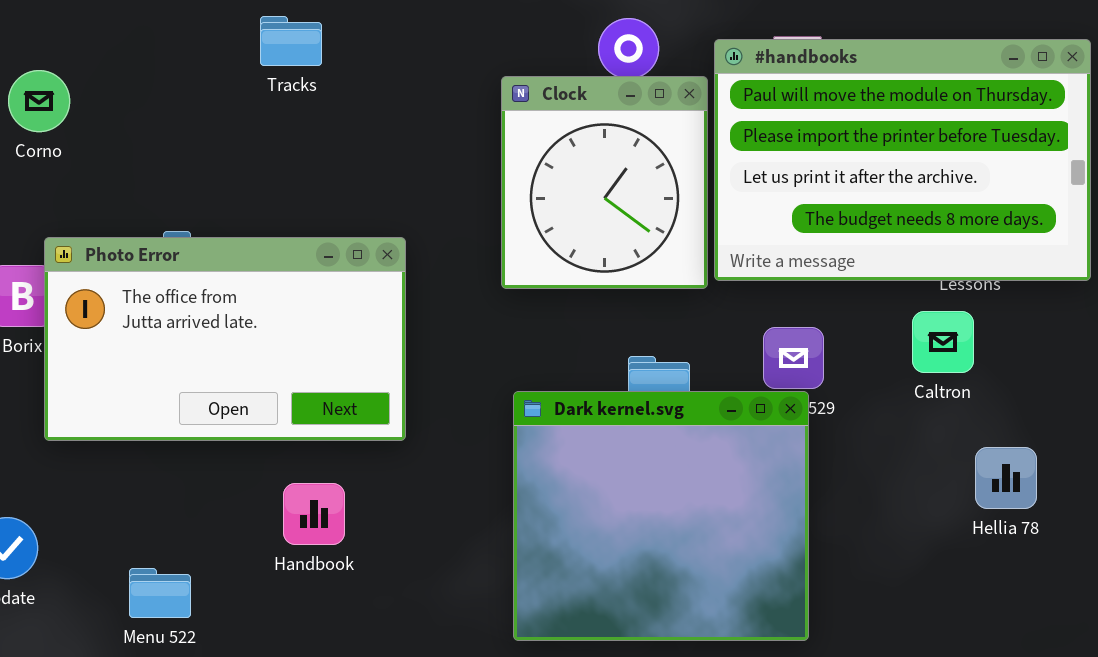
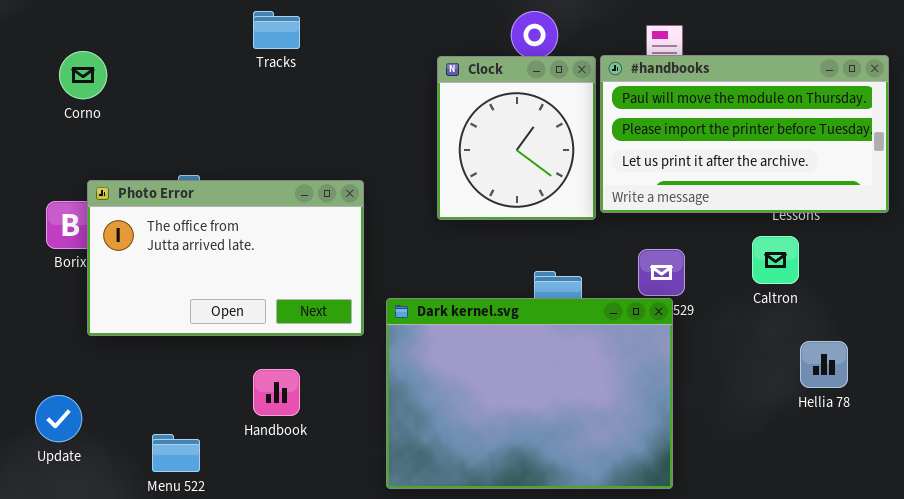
#handbooks: [714,39,1091,281] -> [600,55,889,213], resized
Dark kernel.svg: [513,391,809,641] -> [386,298,673,489], resized
Handbook: [283,483,345,545] -> [253,369,300,416], moved

